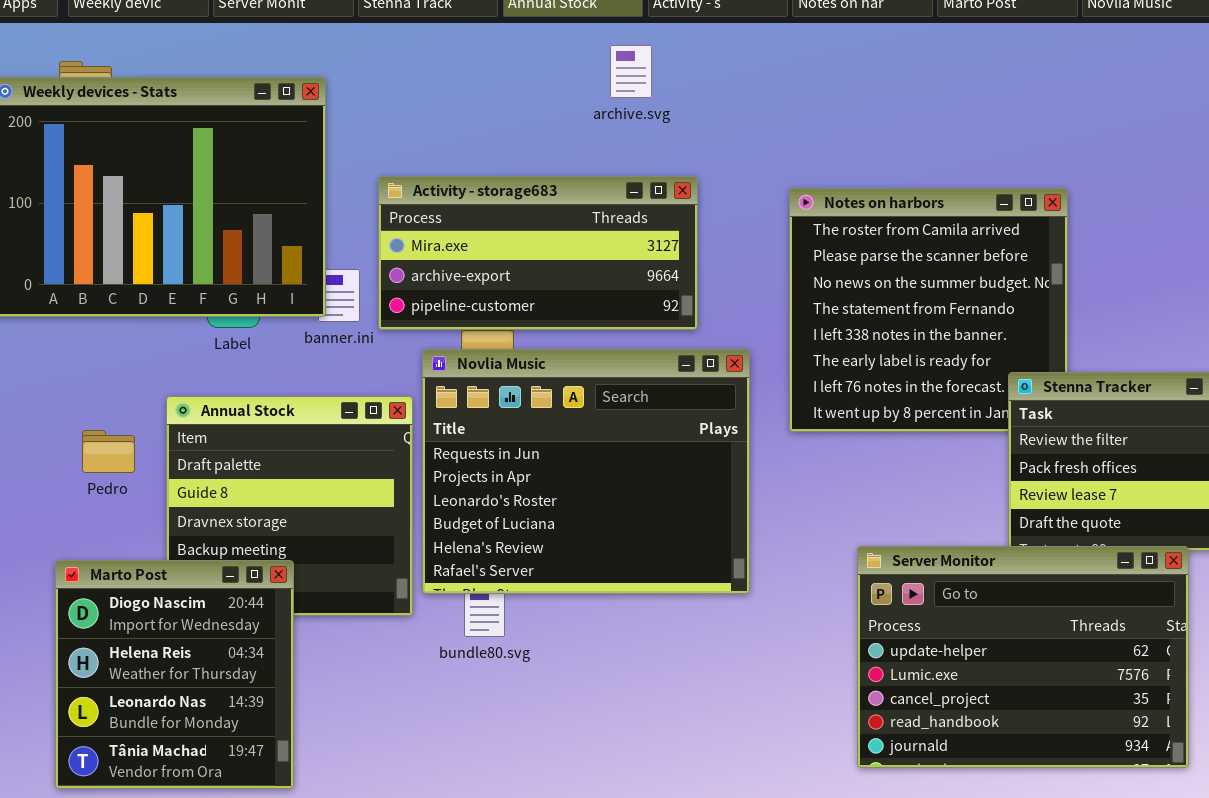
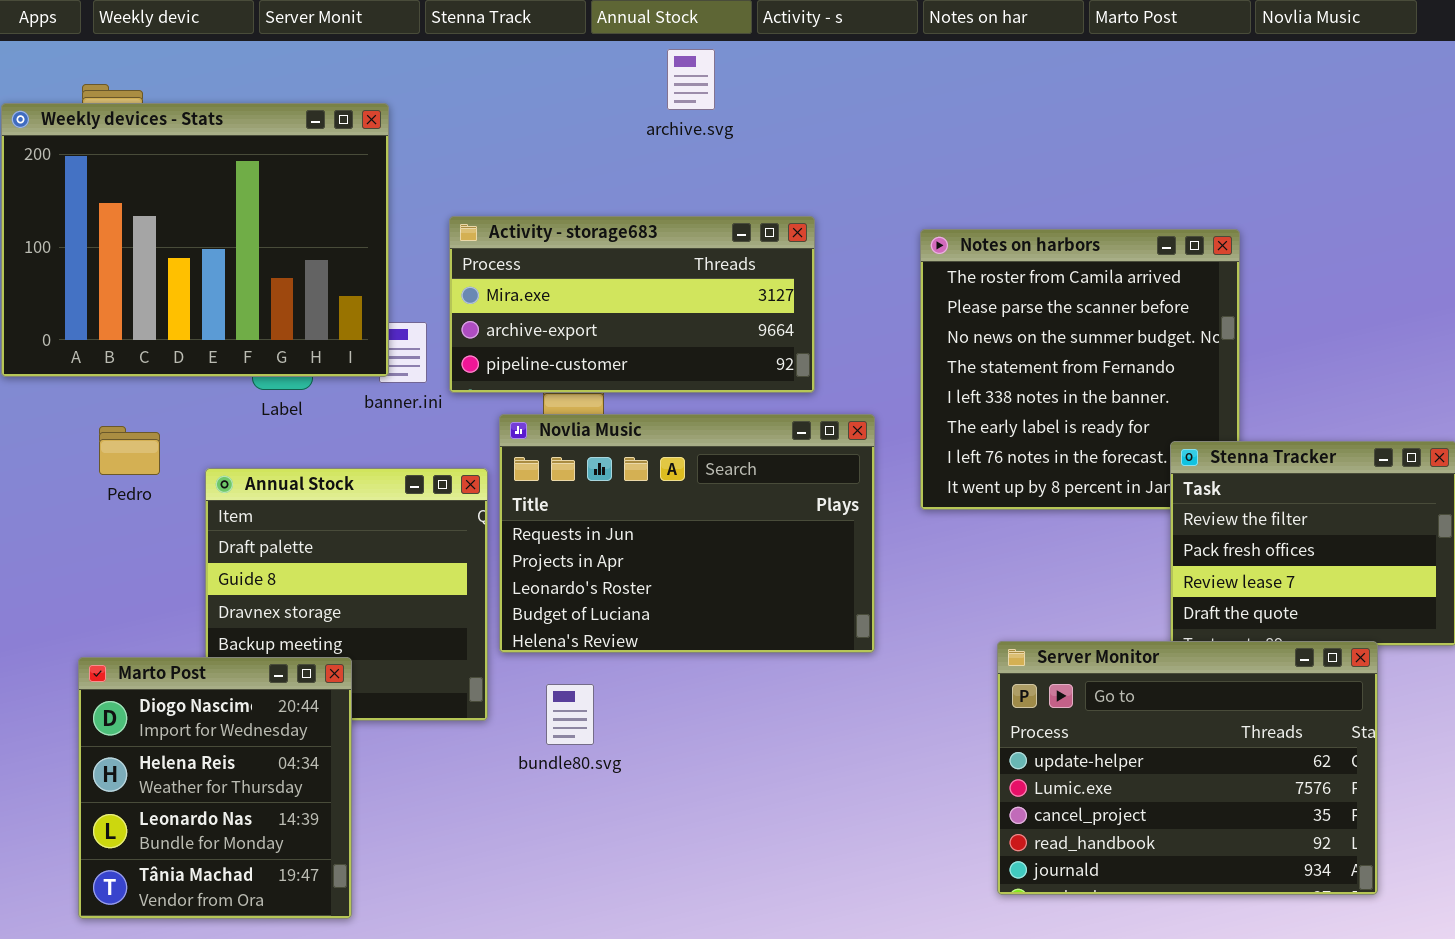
archive.svg: [610,45,652,98] -> [667,49,715,110], moved
Novlia Music: [422,349,750,594] -> [499,414,875,653], resized
Pedro: [82,430,135,473] -> [99,426,160,475], moved

